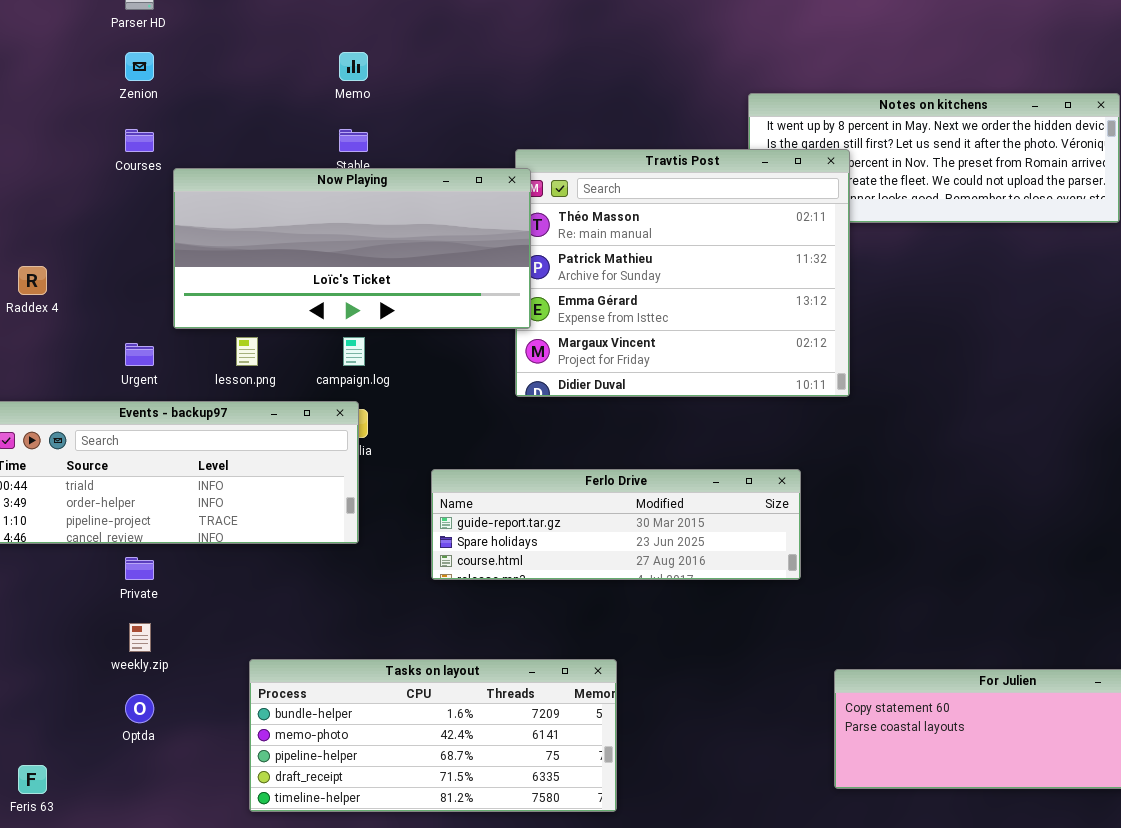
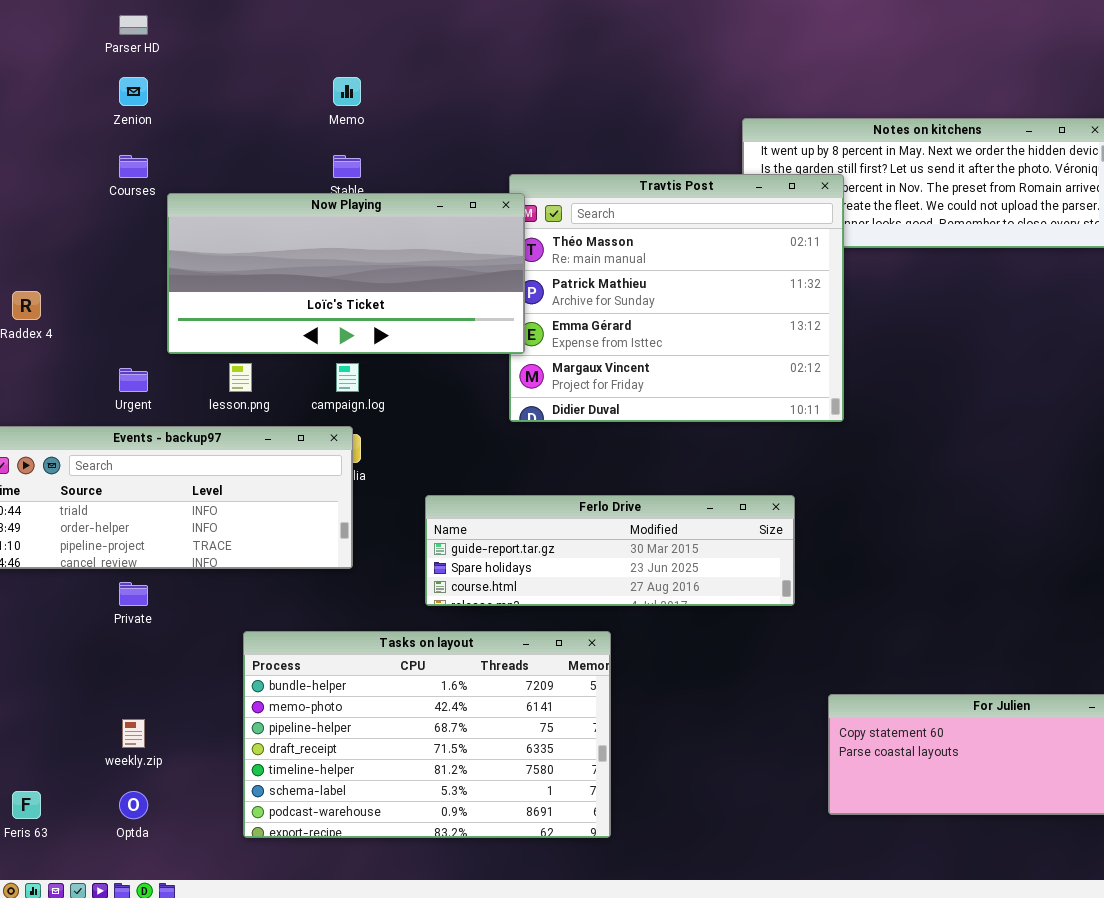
weekly.zip: [129,623,151,652] -> [122,719,145,748], moved
Tasks on layout: [249,659,617,812] -> [243,631,611,838], resized
Optda: [125,694,154,723] -> [119,791,148,819], moved

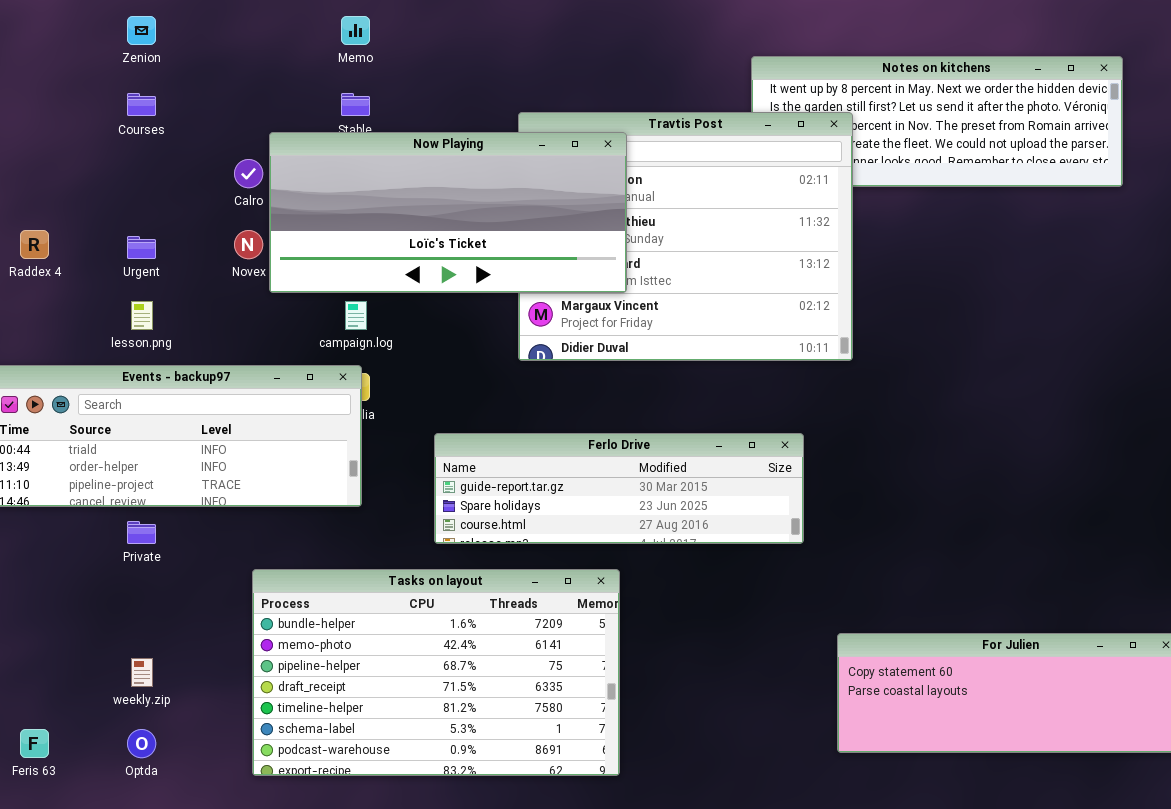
Now Playing: [167,193,525,354] -> [269,132,627,293], moved
lesson.png: [229,363,252,392] -> [131,301,153,330], moved
Urgent: [119,368,148,392] -> [127,236,156,259], moved

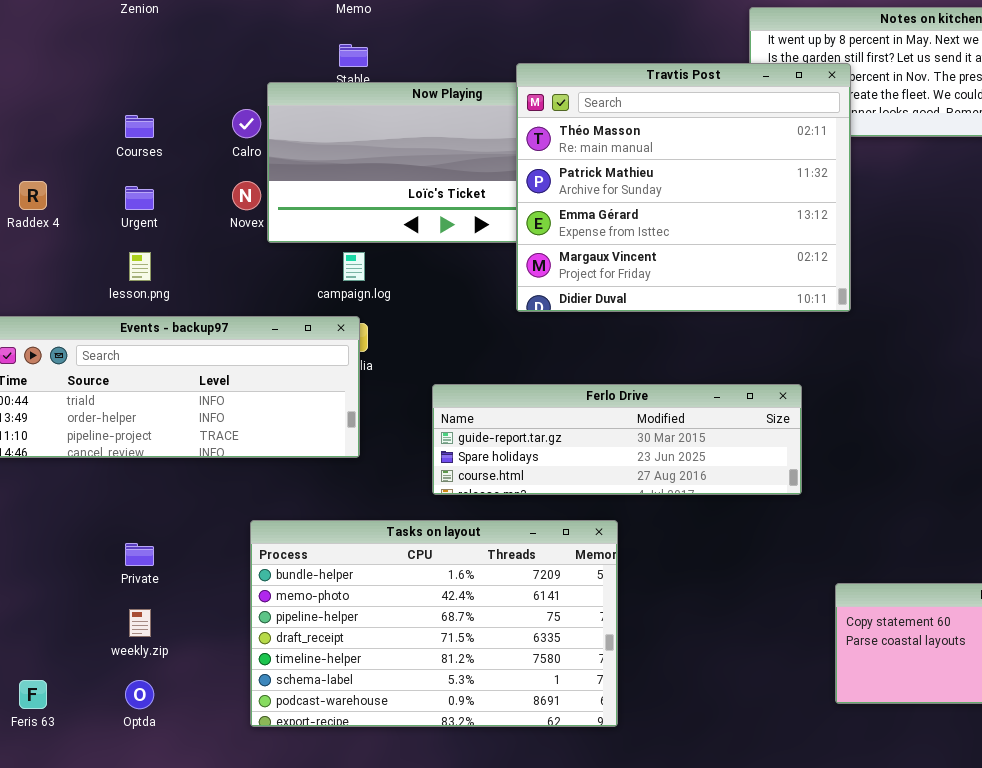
Courses: [127,93,156,116] -> [125,115,154,138], moved
Travtis Post: [518,112,853,361] -> [516,63,851,312], raised
Private: [127,521,156,544] -> [125,543,154,566], moved

